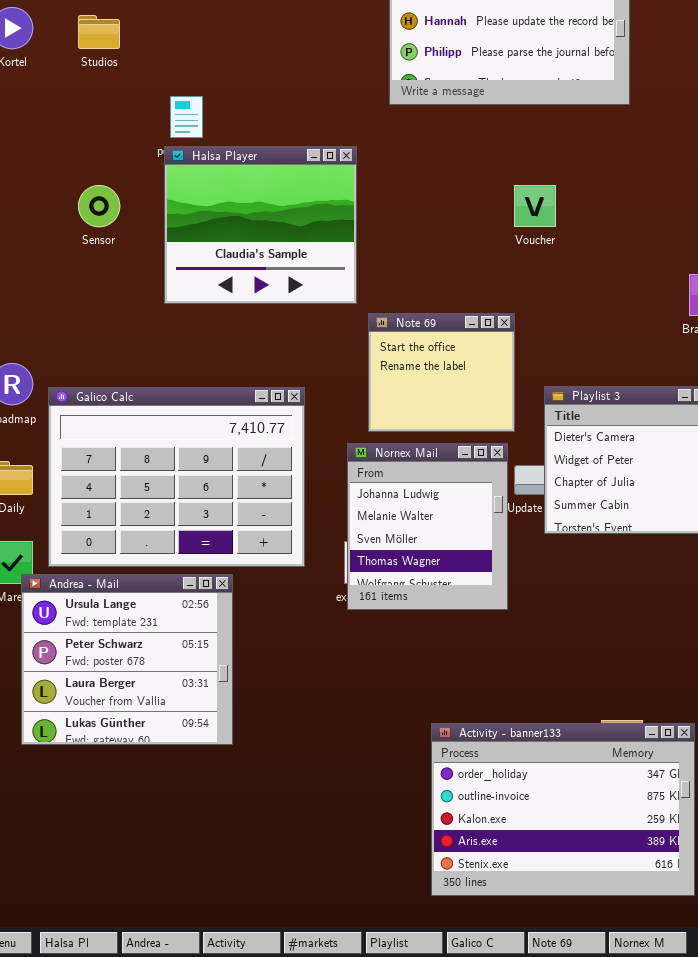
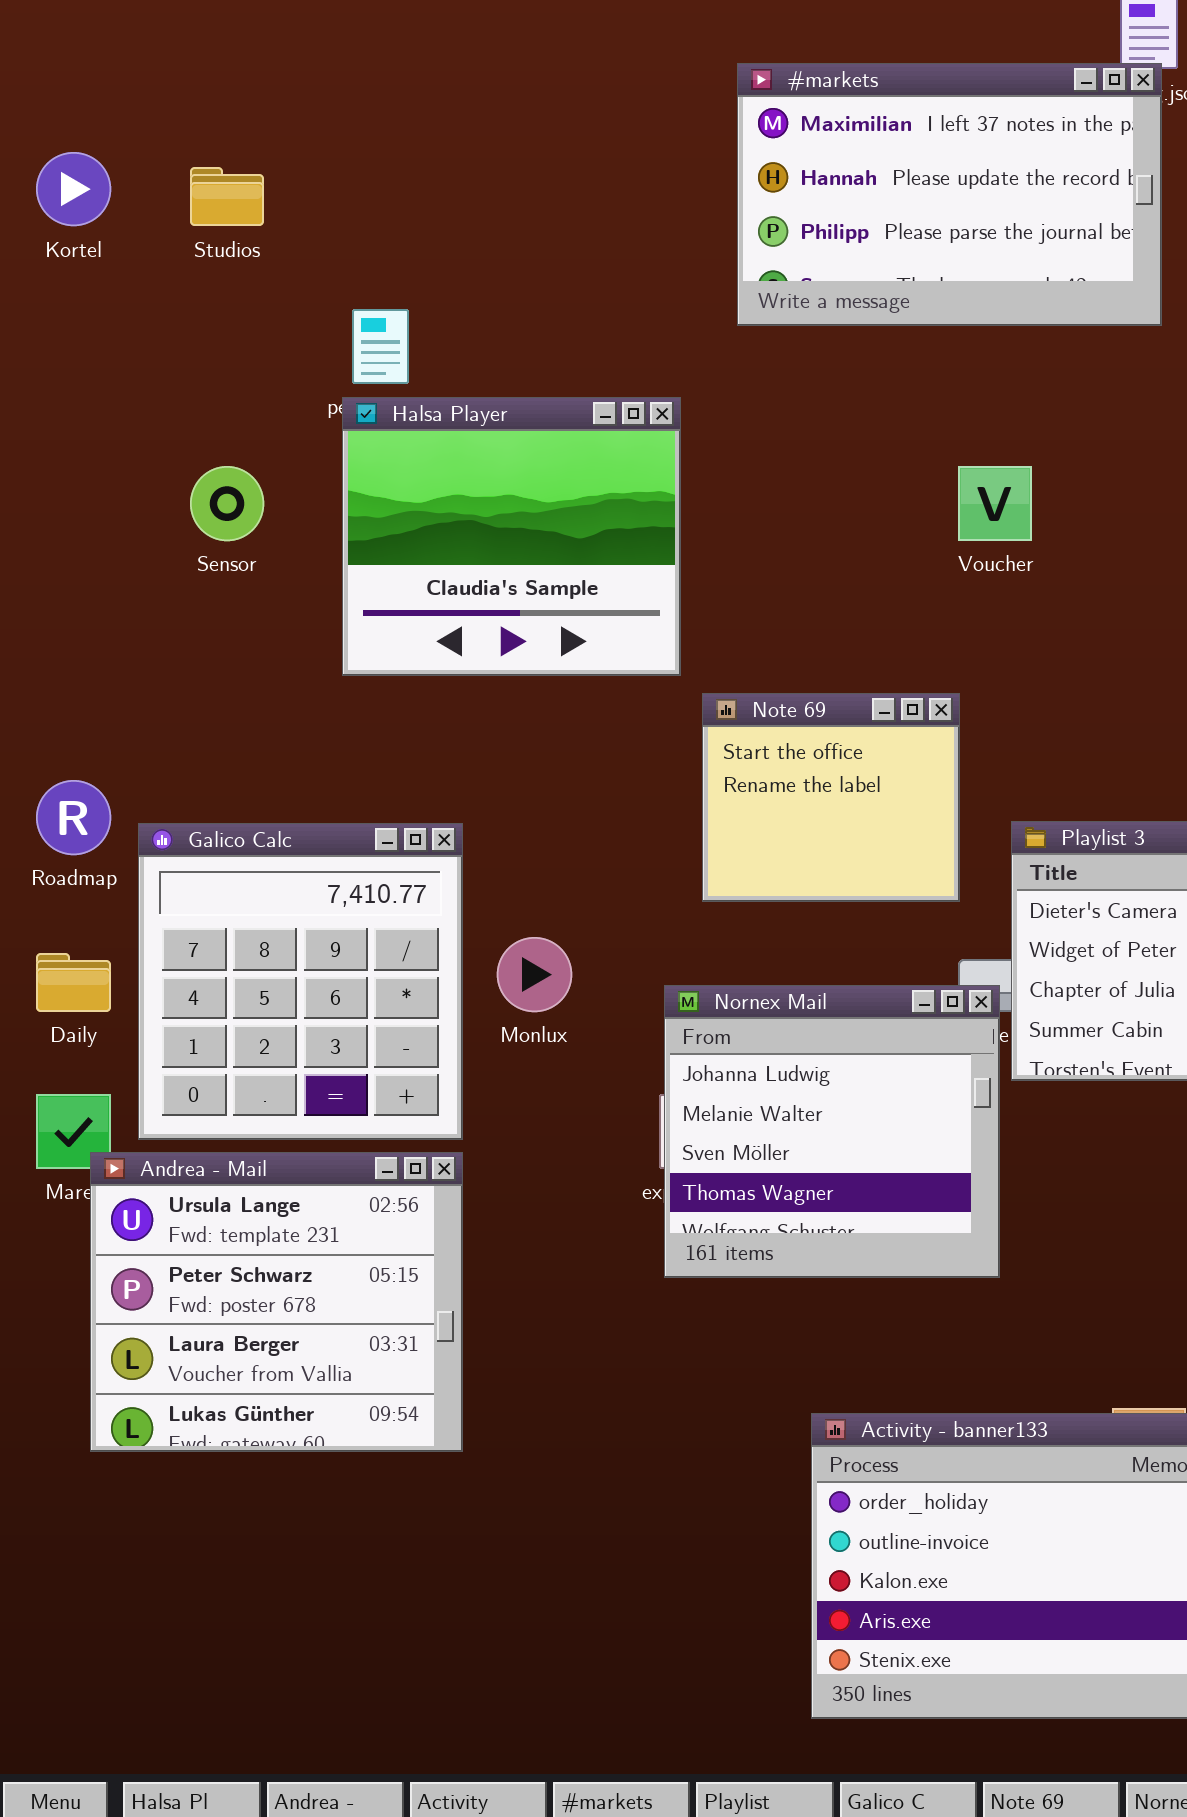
Galico Calc: [48,387,305,567] -> [138,823,463,1140], resized
Nornex Mail: [347,443,508,610] -> [664,985,1000,1278], moved, resized

